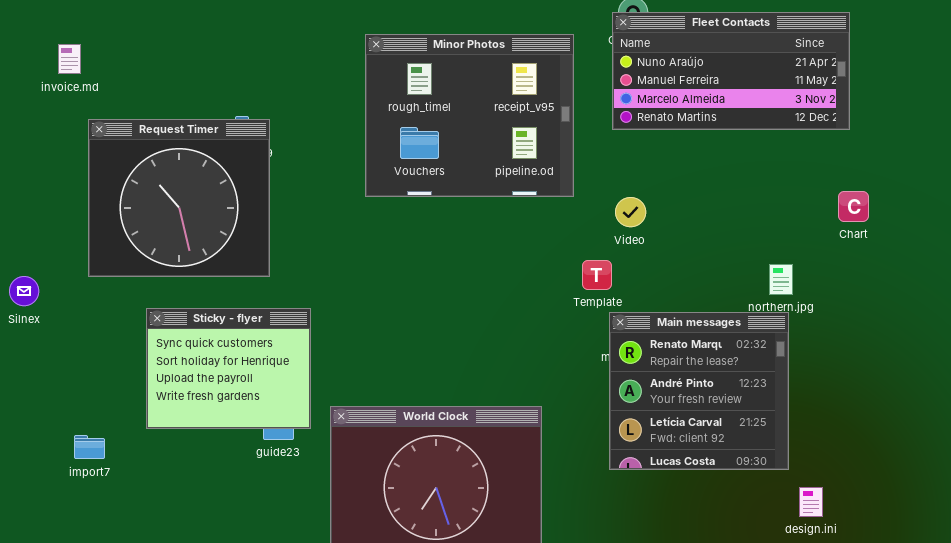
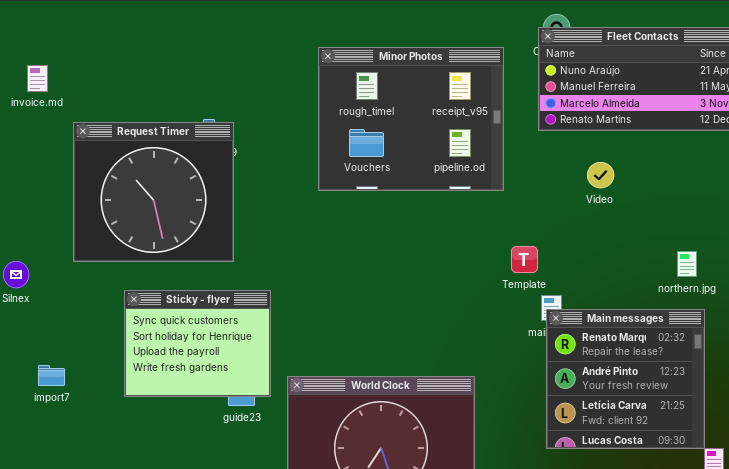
invoice.md: [58,44,81,74] -> [27,65,48,92], moved
Video: [615,197,646,227] -> [587,162,614,188], moved
Main messages: [609,312,789,470] -> [546,309,705,449], moved
import7: [74,435,105,459] -> [38,365,65,386], moved

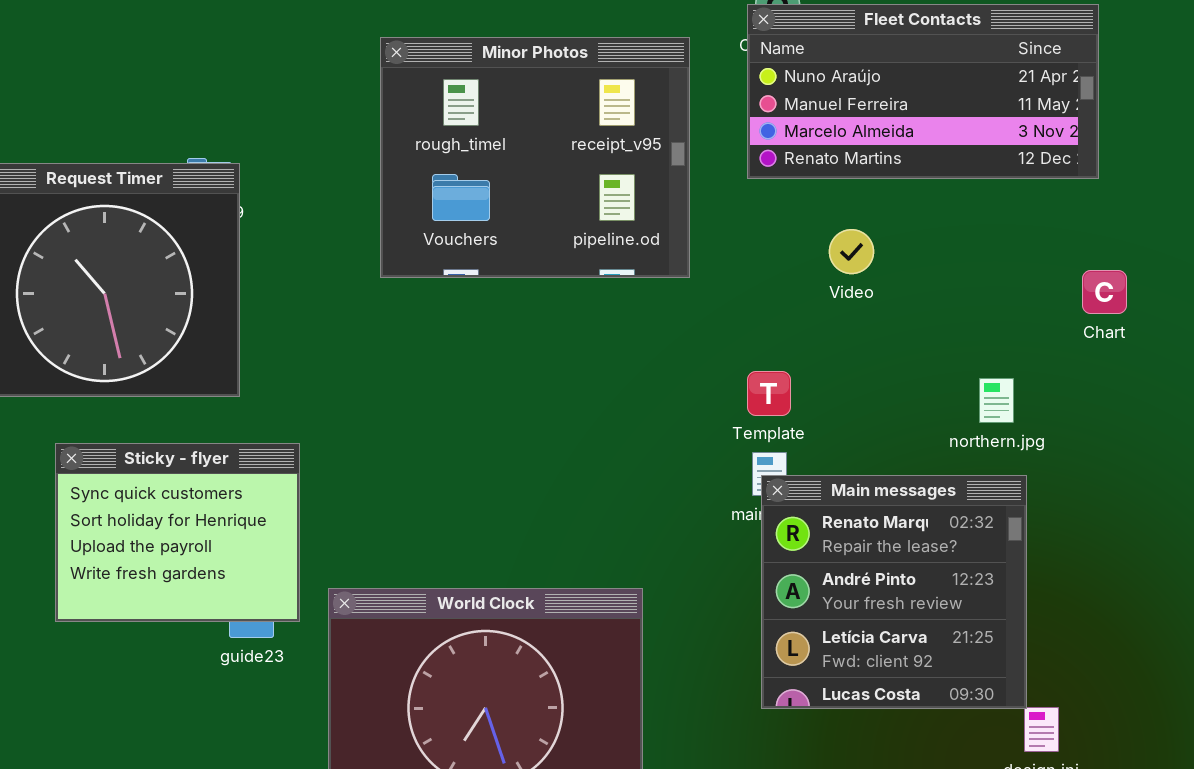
Template: [511,246,538,273] -> [747,371,791,416], moved

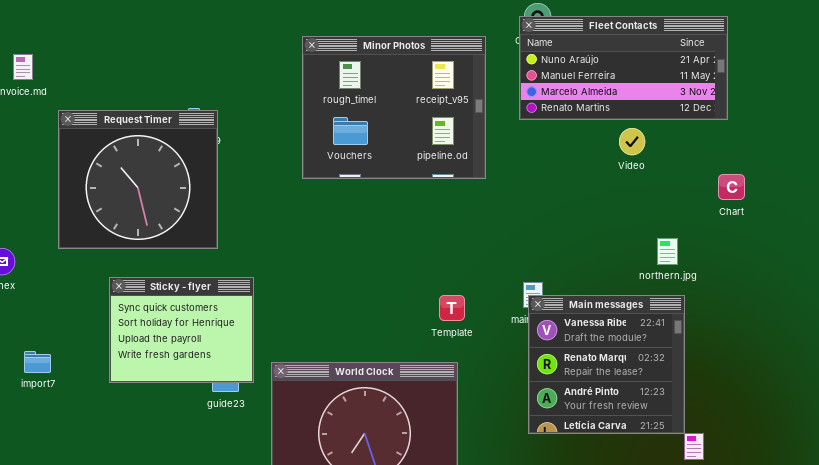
Video: [829,229,874,274] -> [619,128,645,155], moved
Template: [747,371,791,416] -> [439,295,465,321], moved
Main messages: [761,475,1027,709] -> [528,295,685,434], scrolled up 1 row

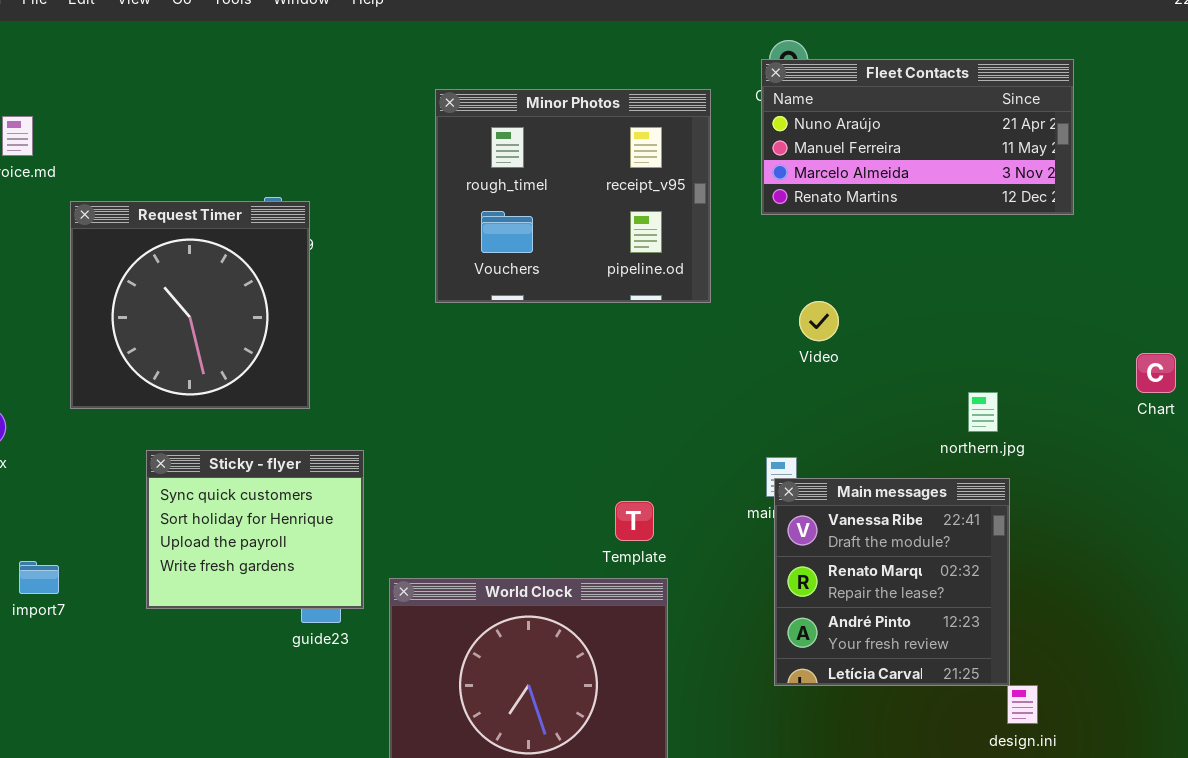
Video: [619,128,645,155] -> [799,301,839,341], moved
Chart: [718,174,745,200] -> [1136,353,1176,393], moved
Template: [439,295,465,321] -> [615,501,654,541], moved

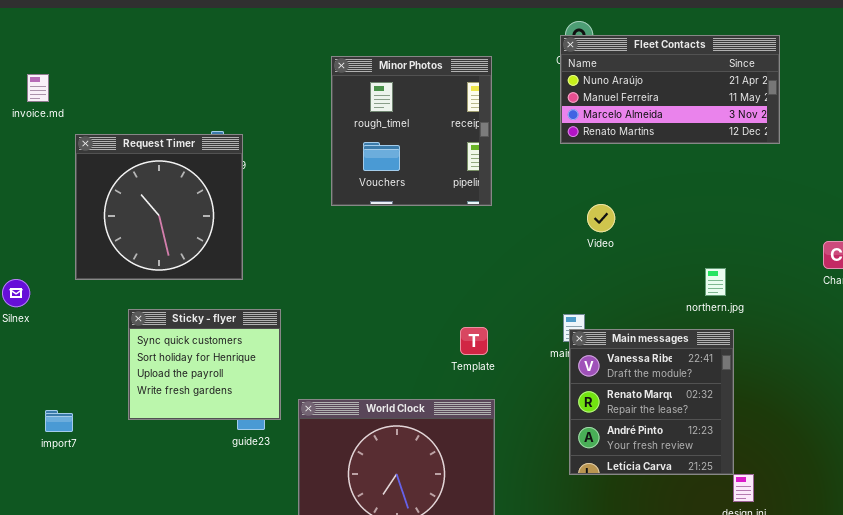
Minor Photos: [435,89,711,303] -> [331,56,492,206], resized
Template: [615,501,654,541] -> [460,327,488,355], moved
import7: [19,561,59,594] -> [45,410,73,432], moved

